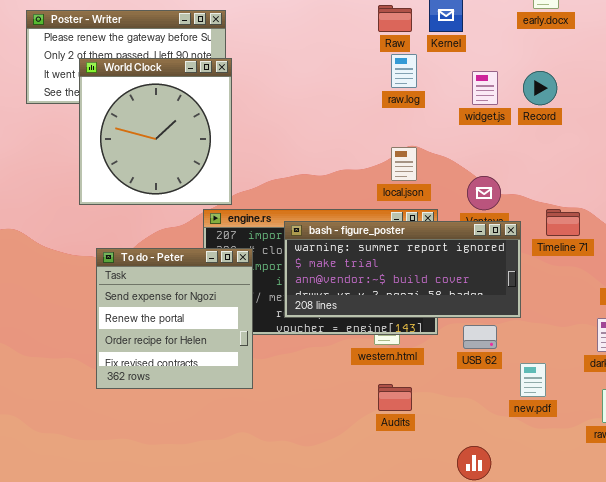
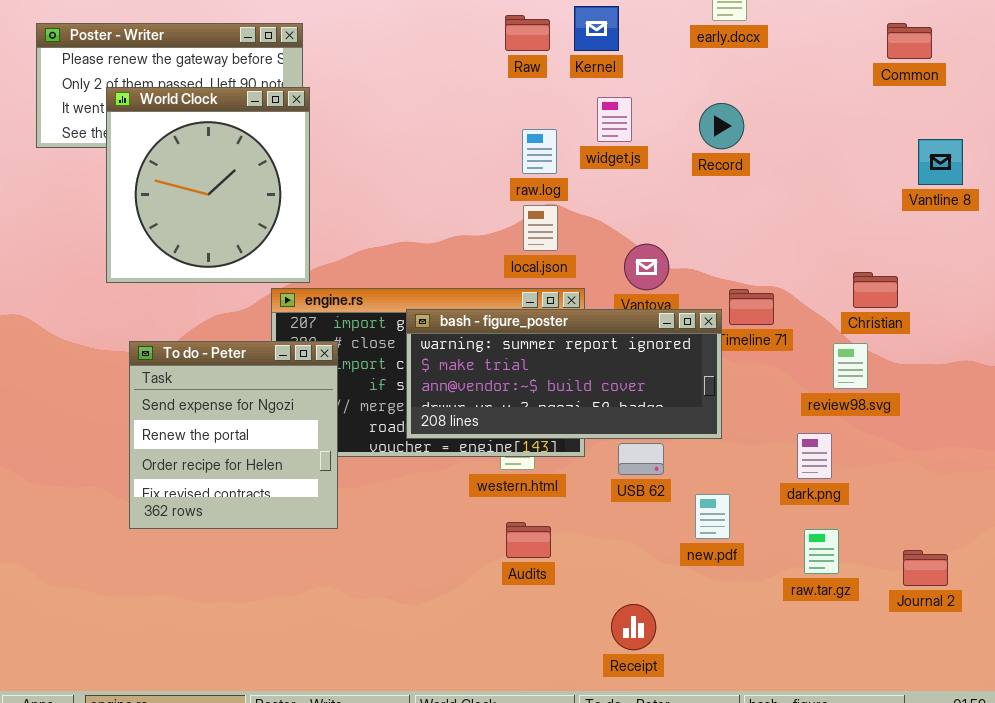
raw.log: [391,54,417,88] -> [522,129,557,174], moved
widget.js: [472,71,498,105] -> [597,97,632,142], moved
bash - figure_poster: [284,221,521,318] -> [406,309,722,439], moved

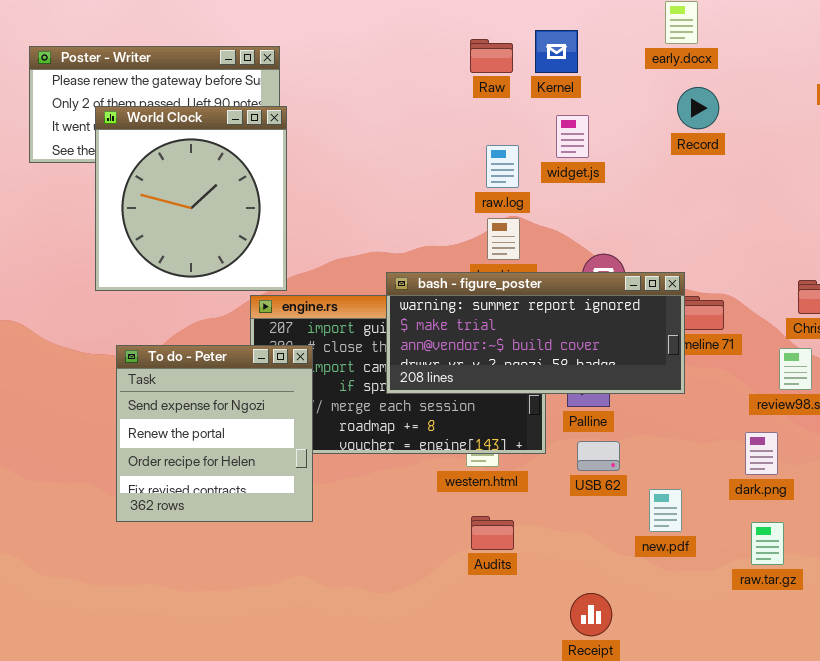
Record: [699,103,744,149] -> [677,87,719,129], moved
bash - figure_poster: [406,309,722,439] -> [386,272,685,394], moved

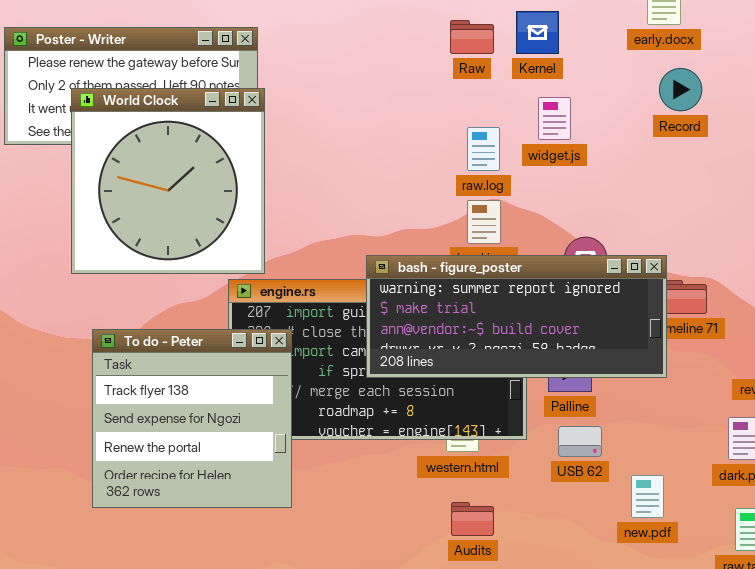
To do - Peter: [116,345,313,522] -> [92,329,292,508], scrolled up 1 row

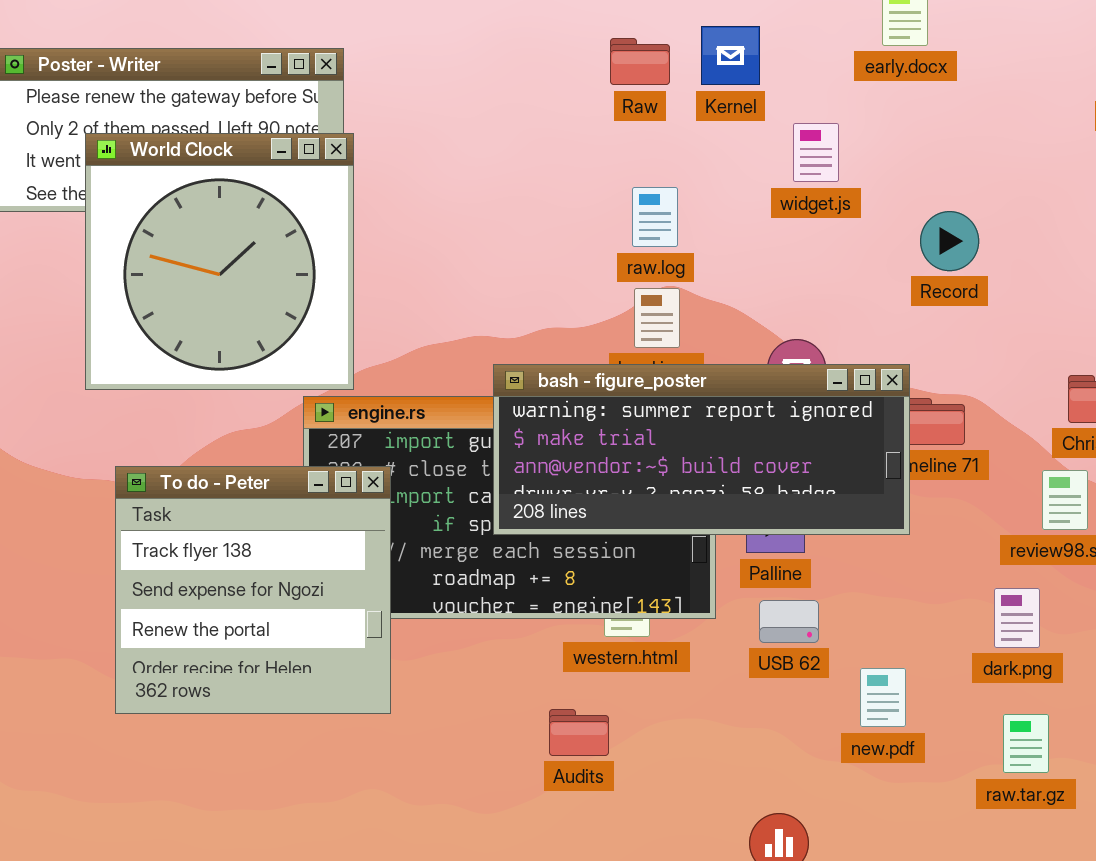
Record: [659,68,702,111] -> [920,211,979,271], moved
widget.js: [538,97,571,140] -> [793,123,839,182], moved
Audits: [451,502,494,536] -> [549,709,609,756], moved

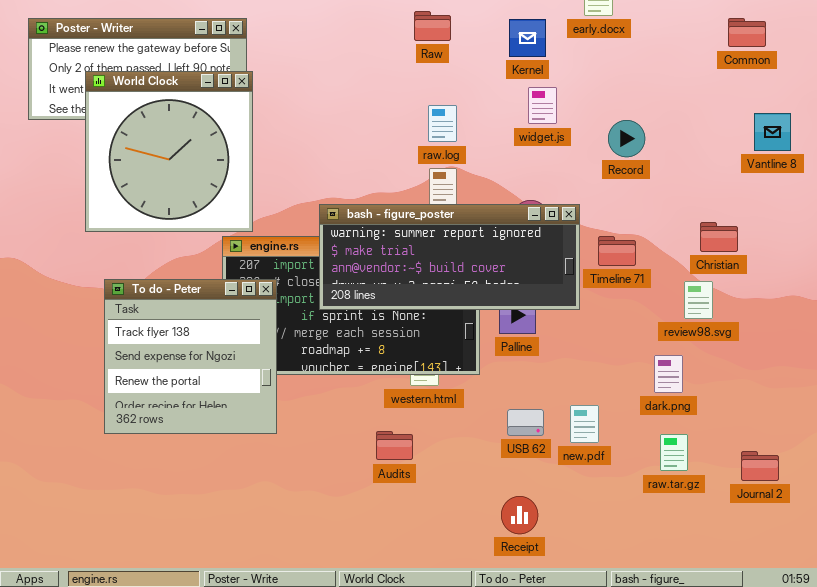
Kernel: [701,26,760,85] -> [509,19,546,57], moved
widget.js: [793,123,839,182] -> [528,87,557,124], moved
bash - figure_poster: [493,364,910,535] -> [319,204,580,310], moved
USB 62: [759,600,819,643] -> [507,409,544,436], moved

